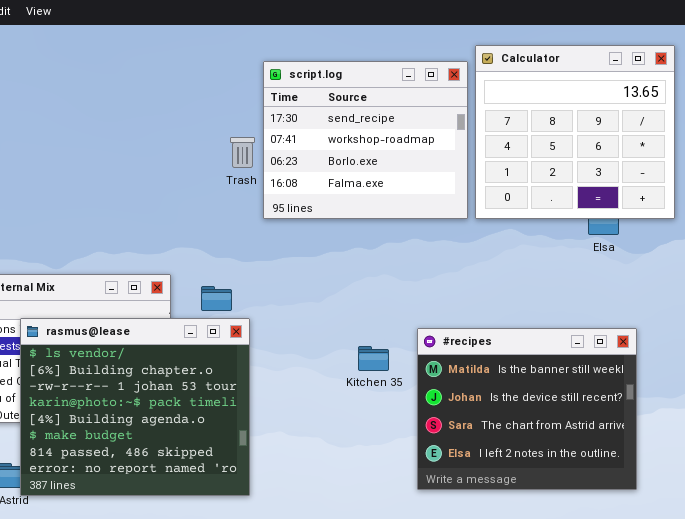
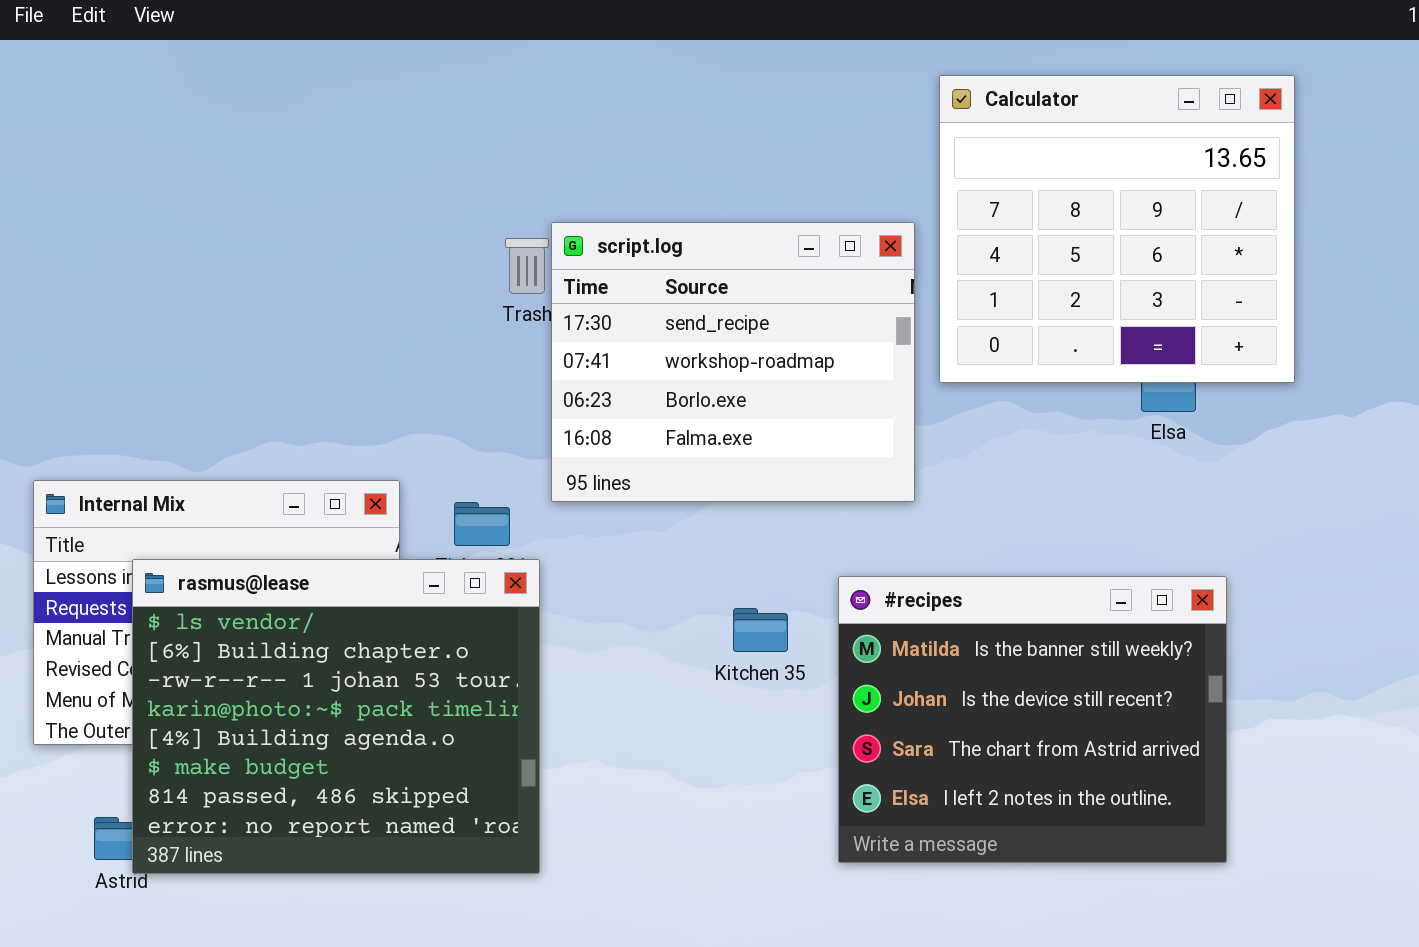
script.log: [263,61,468,219] -> [551,222,915,502], moved

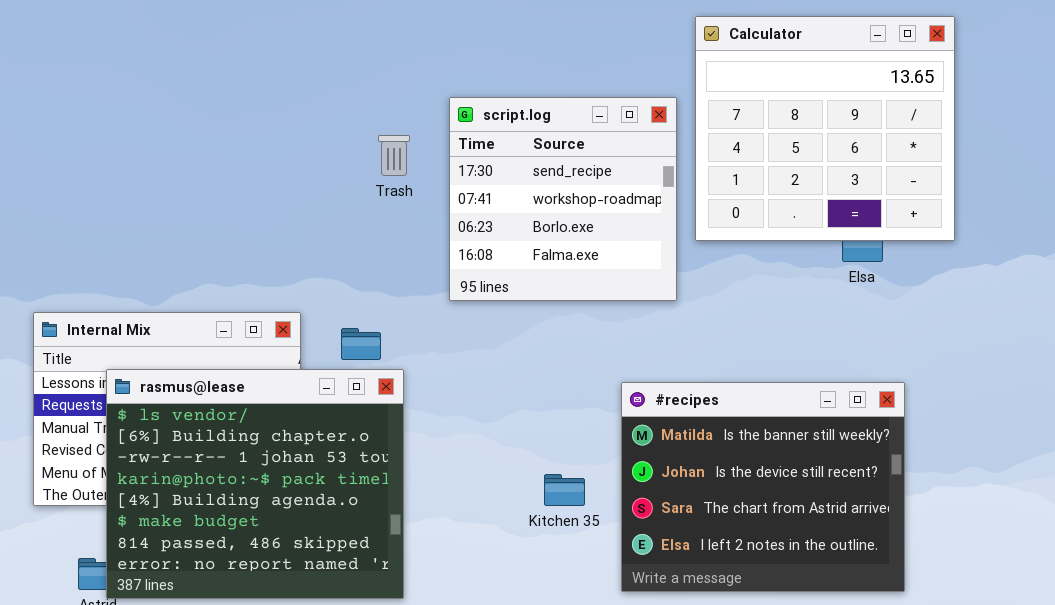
script.log: [551,222,915,502] -> [449,97,677,301], moved, resized
Kitchen 35: [733,608,788,652] -> [544,474,585,506], moved

